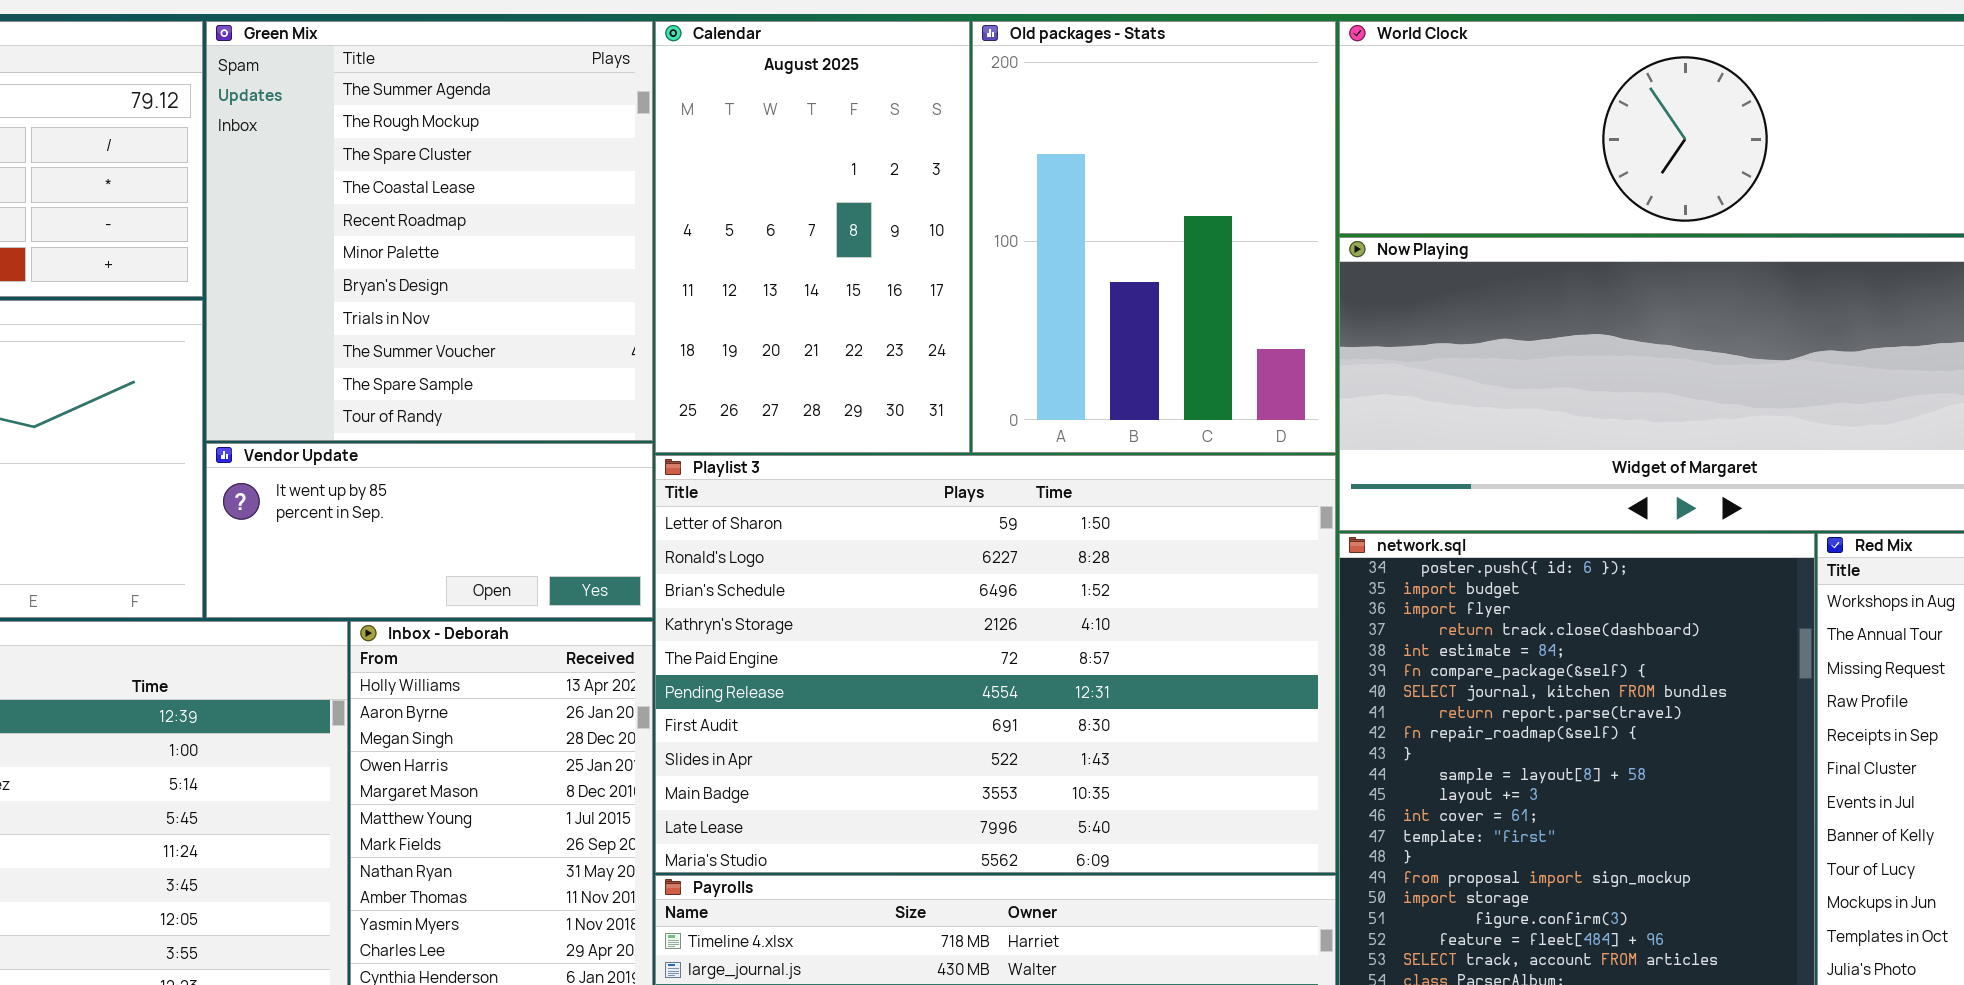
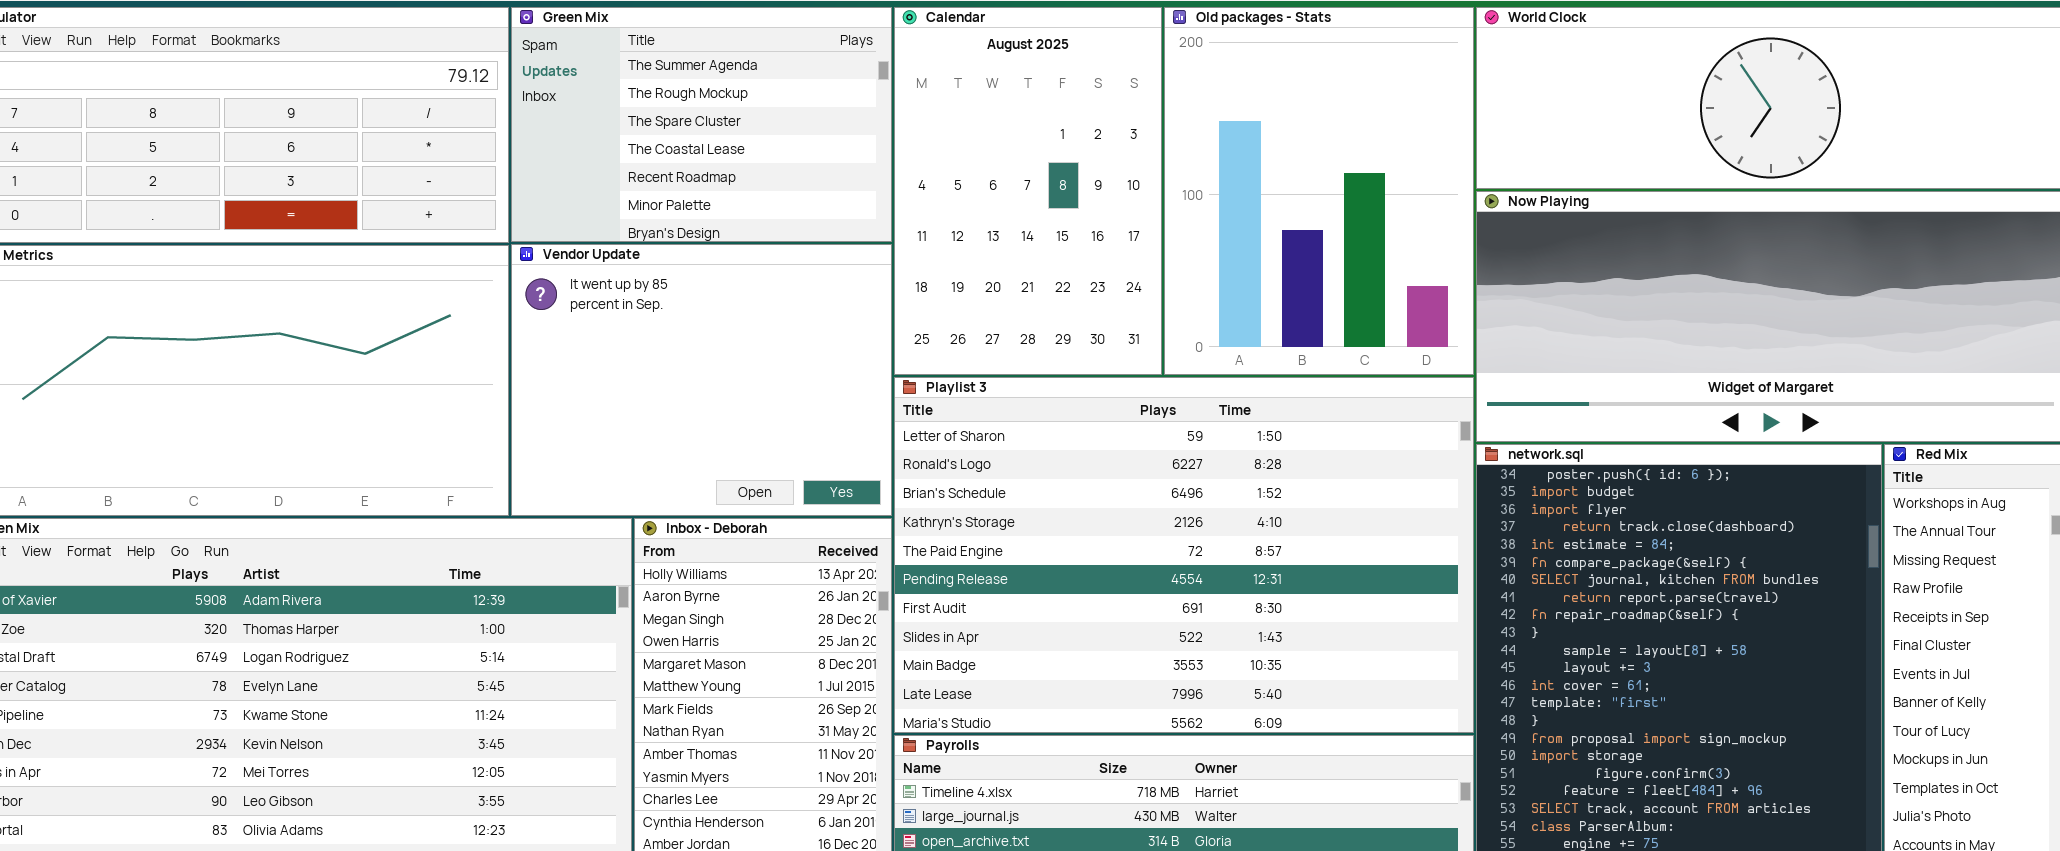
Green Mix: [206,21,653,441] -> [511,7,892,242], resized
Vendor Update: [206,443,653,618] -> [511,244,892,516], resized

